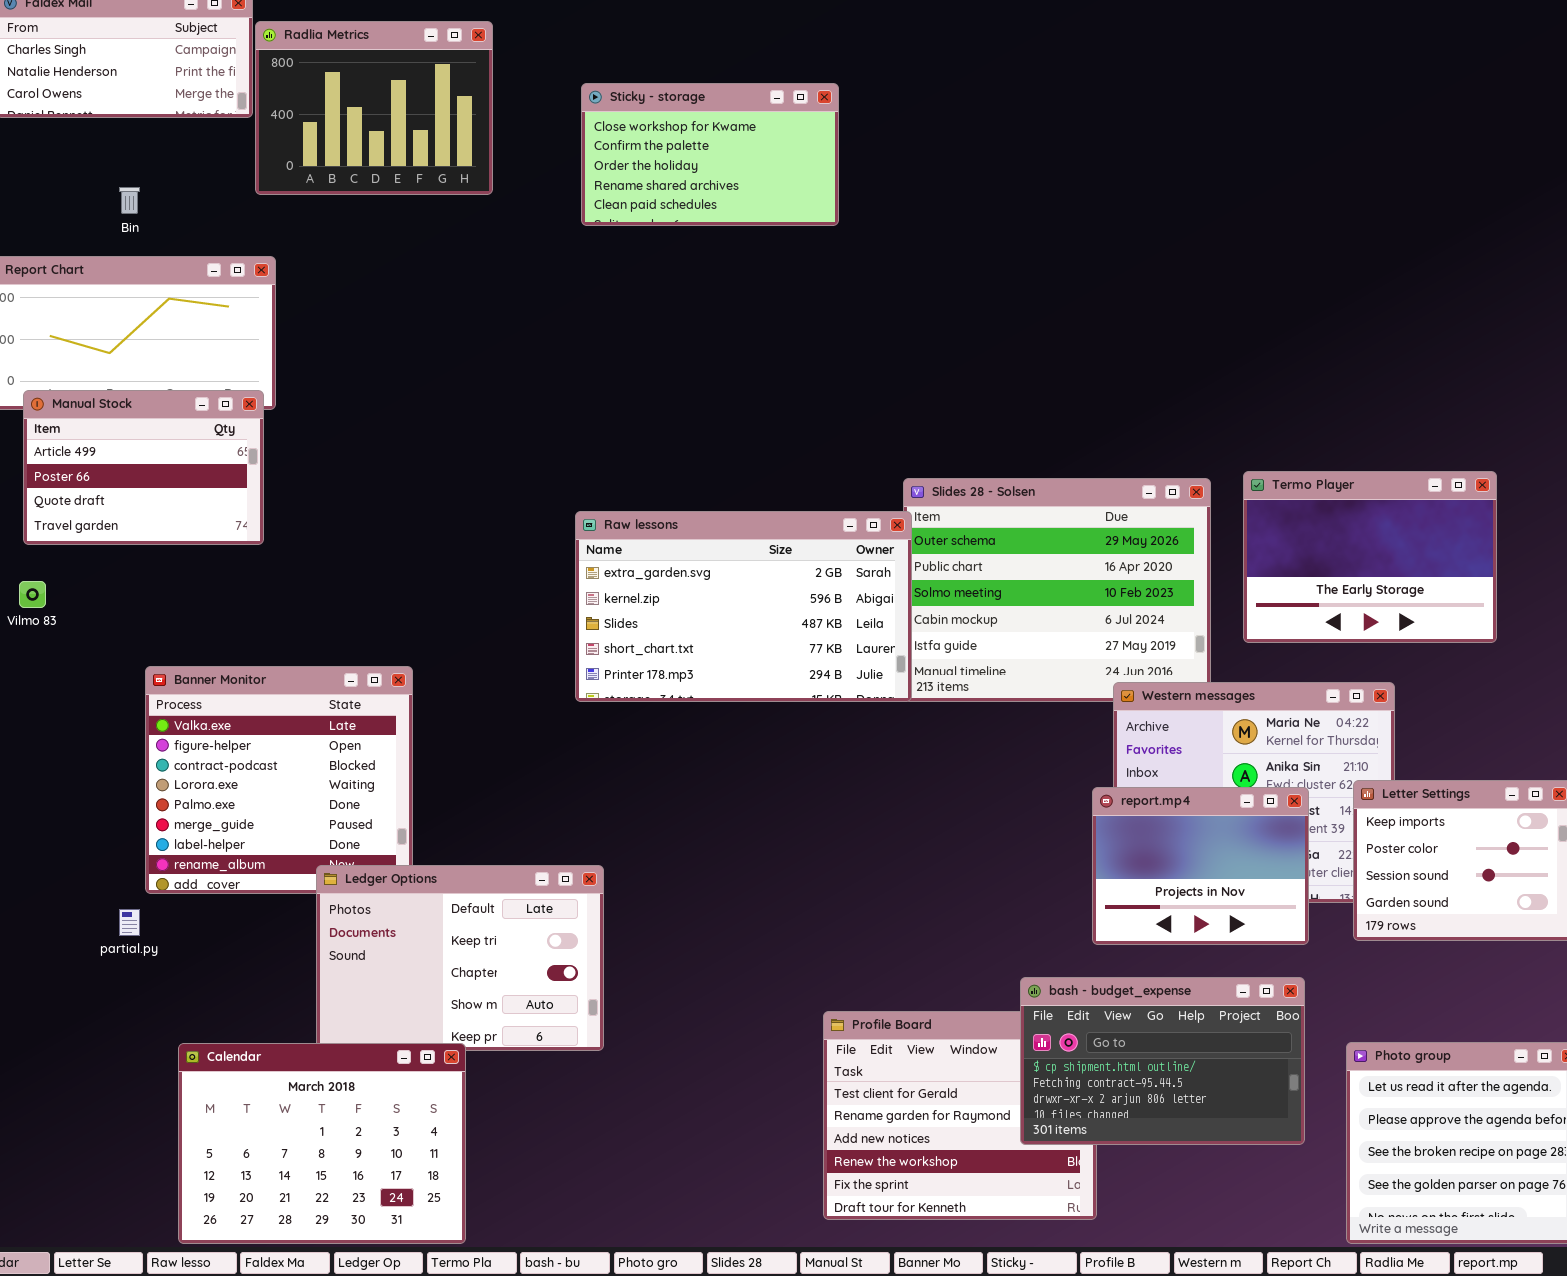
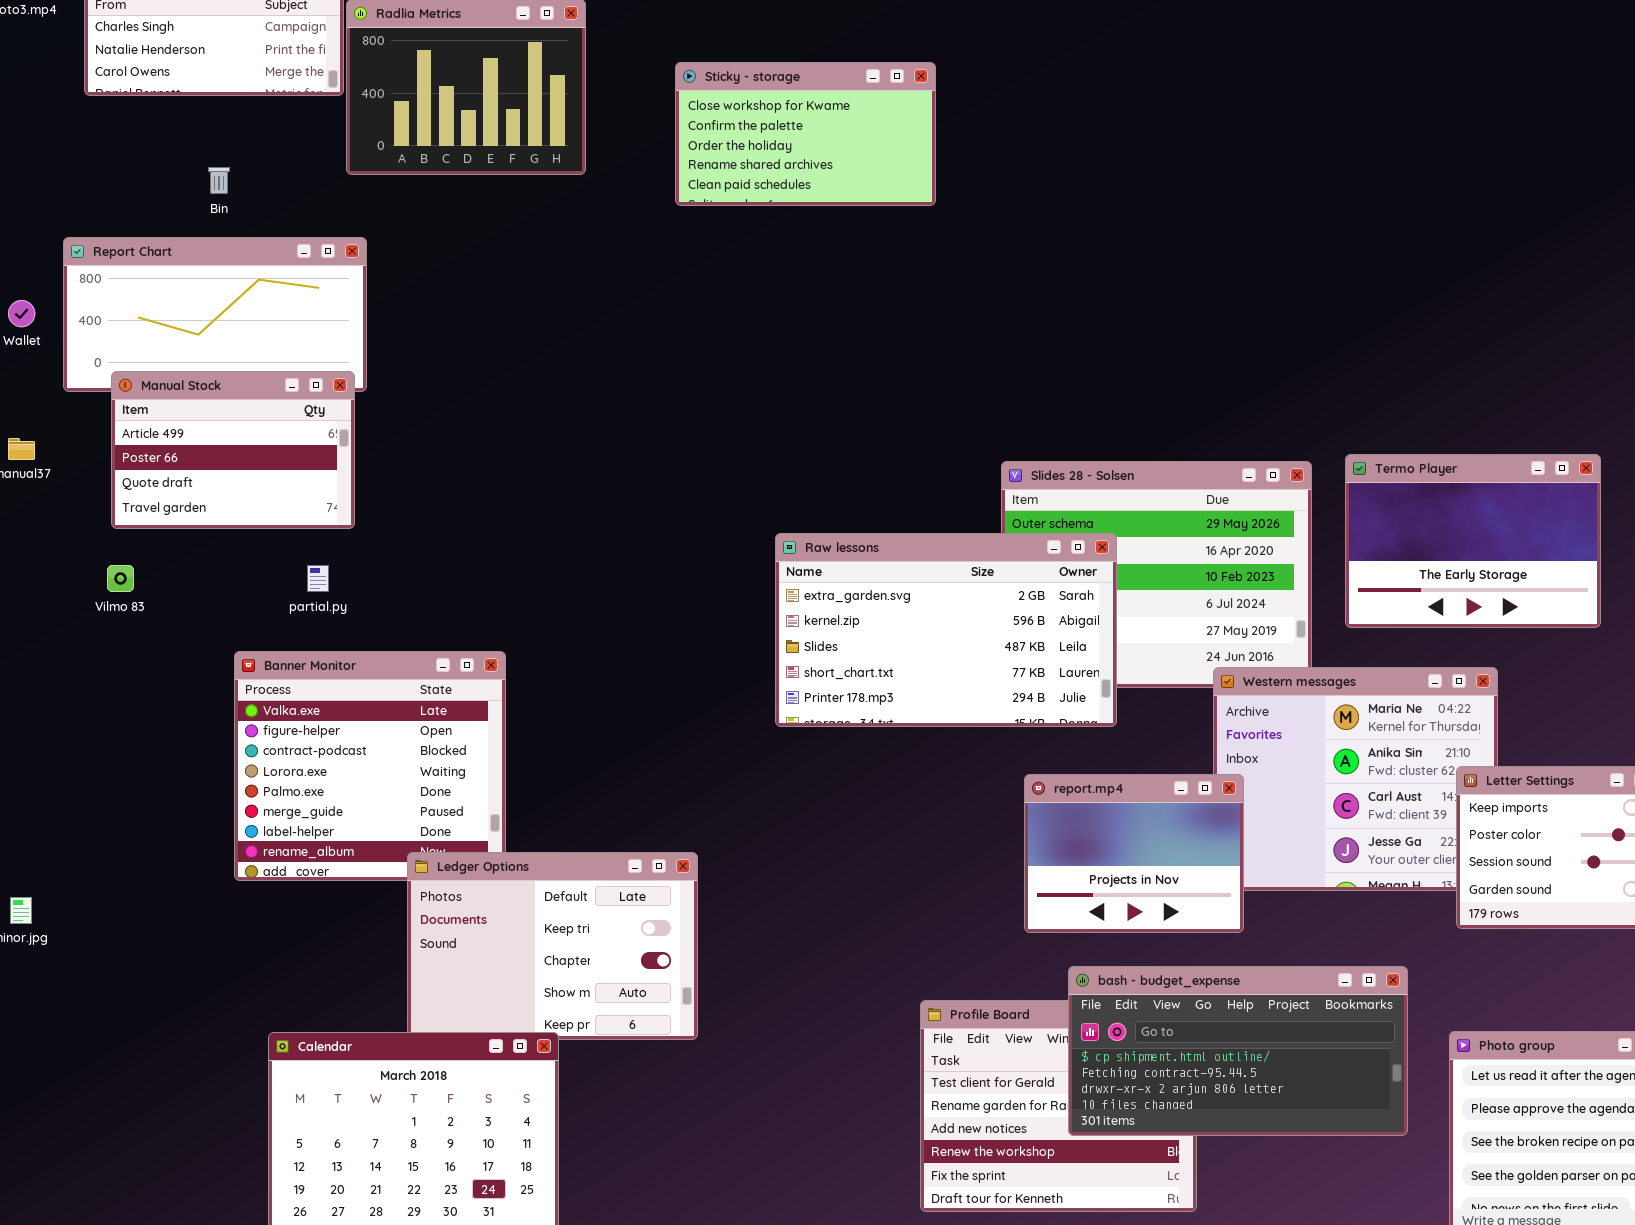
Raw lessons: [575,511,912,702] -> [775,533,1117,727], moved
report.mp4: [1092,787,1309,945] -> [1024,774,1244,933], moved
partial.py: [119,909,140,936] -> [307,565,329,592], moved
bash - budget_expense: [1020,977,1305,1145] -> [1068,966,1408,1136], resized

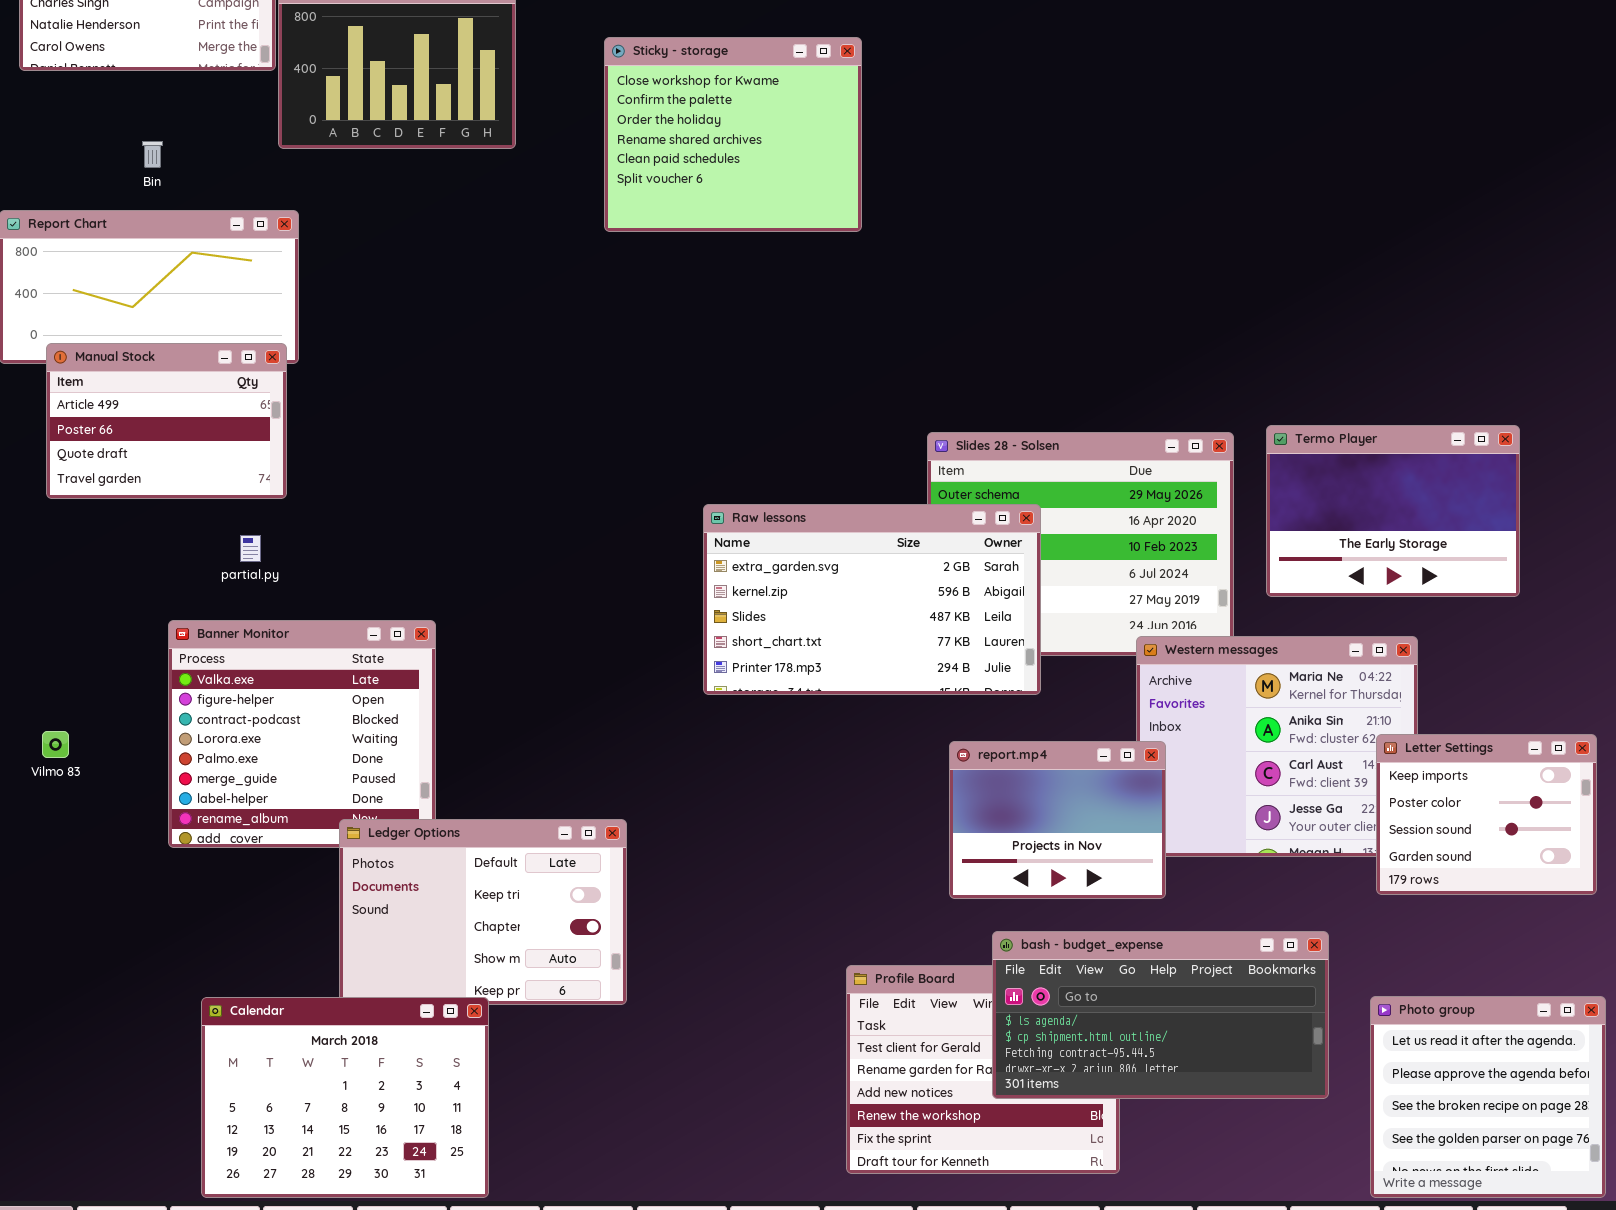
Sticky - storage: [675,62,936,206] -> [604,37,862,232], resized
Vilmo 83: [107,565,134,592] -> [42,731,69,758], moved
bash - budget_expense: [1068,966,1408,1136] -> [992,931,1329,1099], scrolled up 1 row

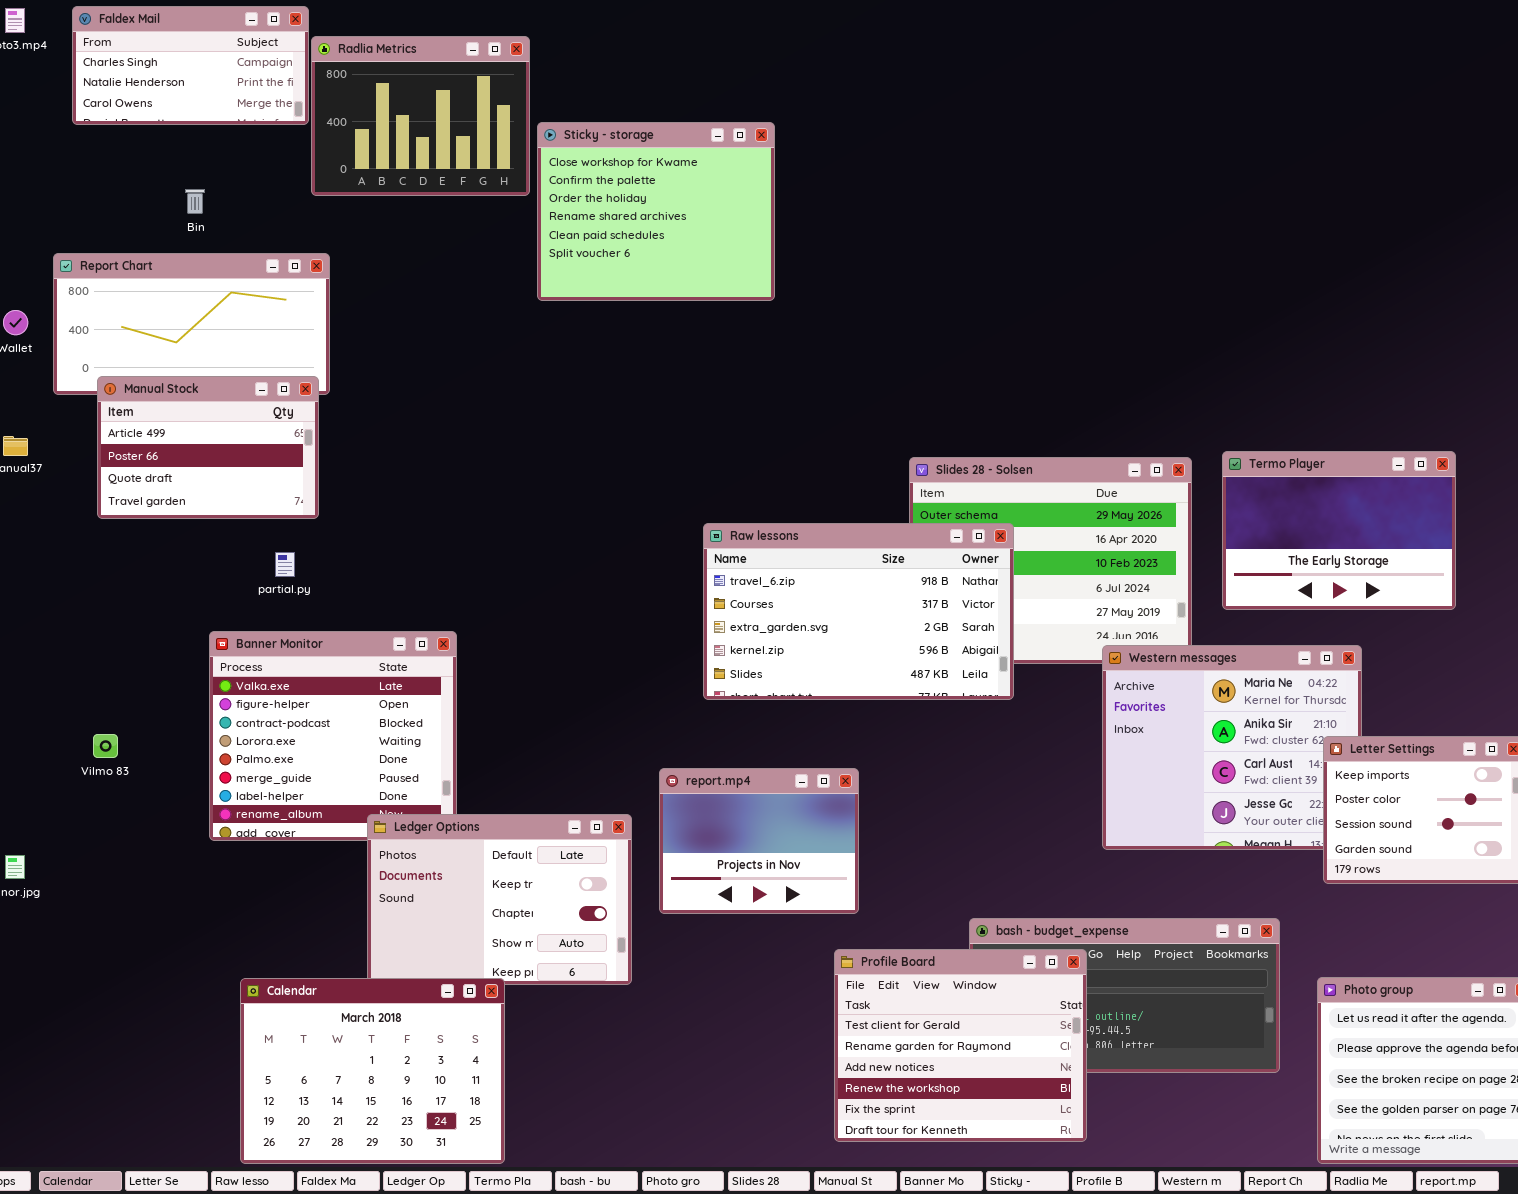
Sticky - storage: [604,37,862,232] -> [537,122,775,301], moved
Raw lessons: [703,504,1041,695] -> [703,523,1014,700], scrolled up 2 rows
report.mp4: [949,741,1166,899] -> [659,768,859,914], moved
Profile Board: [846,965,1120,1174] -> [834,949,1087,1142], raised

